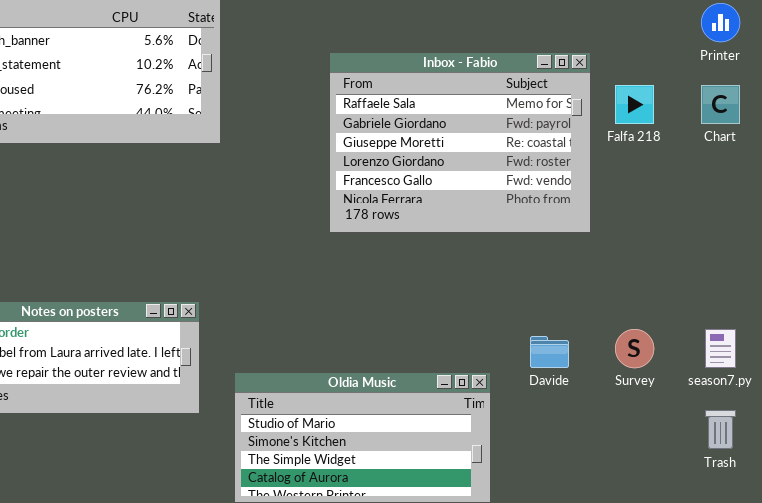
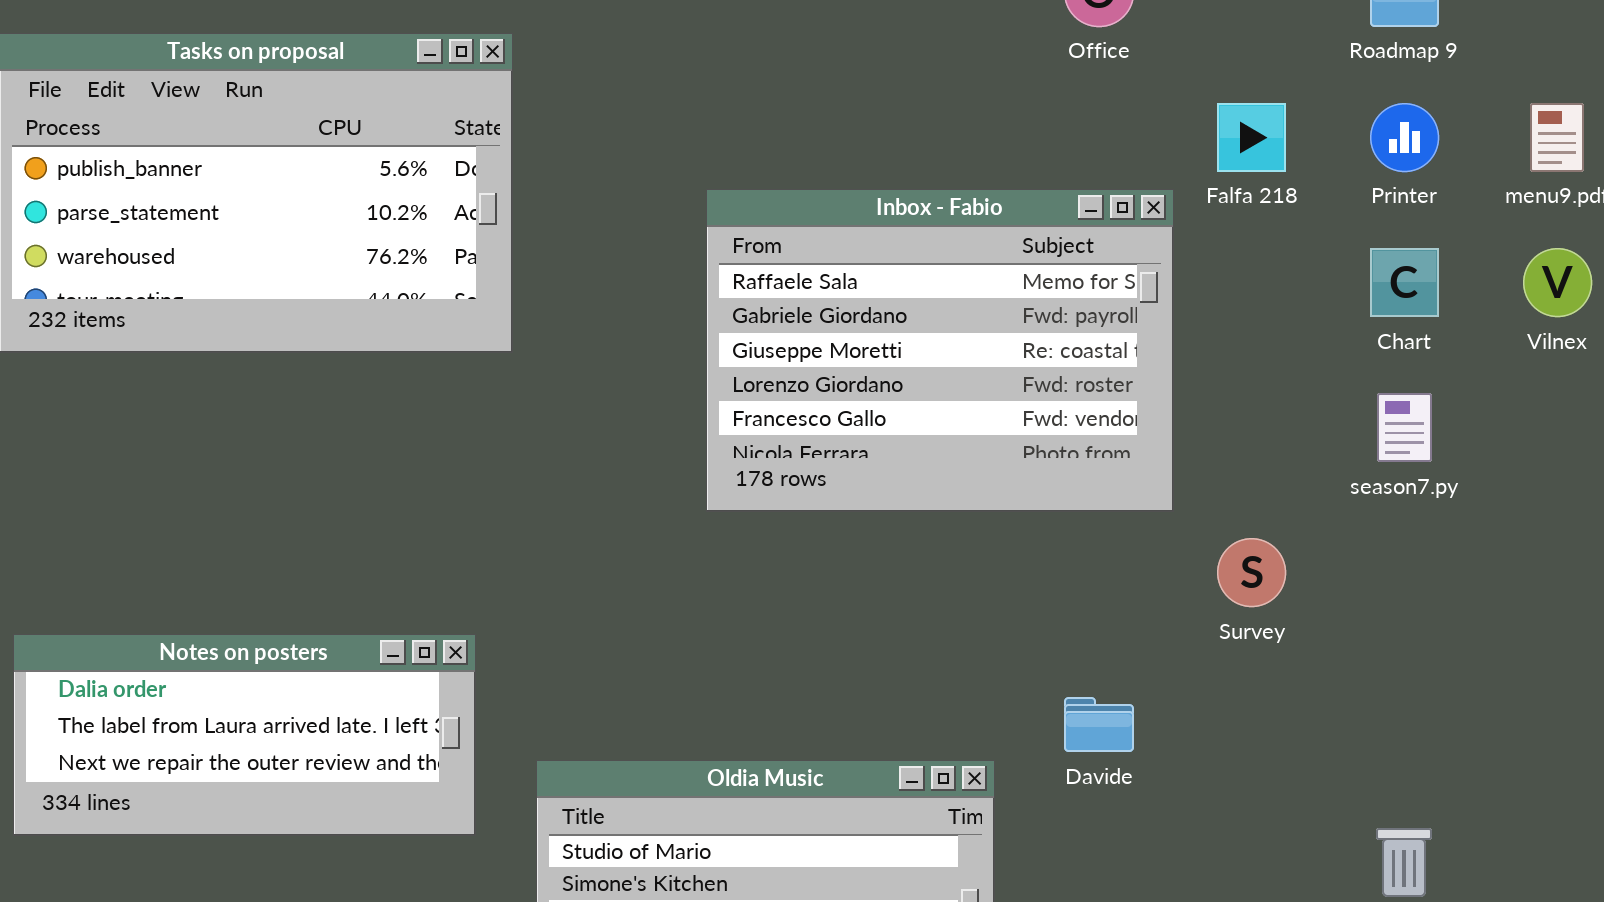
Falfa 218: [615,85,654,124] -> [1217,103,1286,172], moved
Survey: [615,329,654,368] -> [1217,538,1286,607], moved
season7.py: [705,329,736,368] -> [1377,393,1432,462], moved

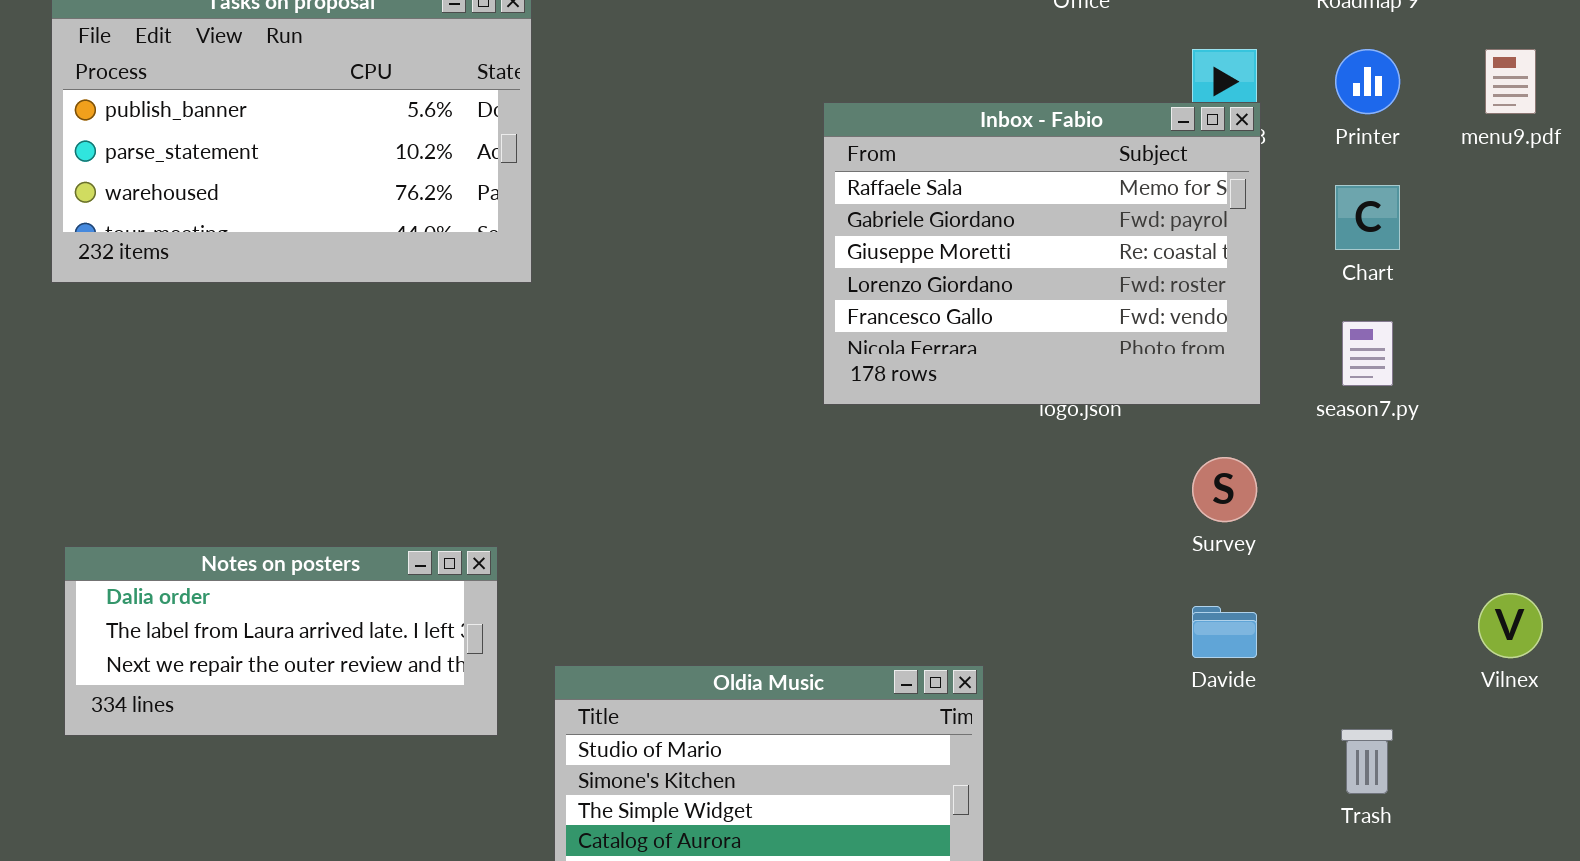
Inbox - Fabio: [706,189,1174,512] -> [823,102,1261,405], moved
Vilnex: [1523,248,1592,317] -> [1478,593,1543,658], moved
Davide: [1064,697,1134,752] -> [1192,606,1257,658], moved

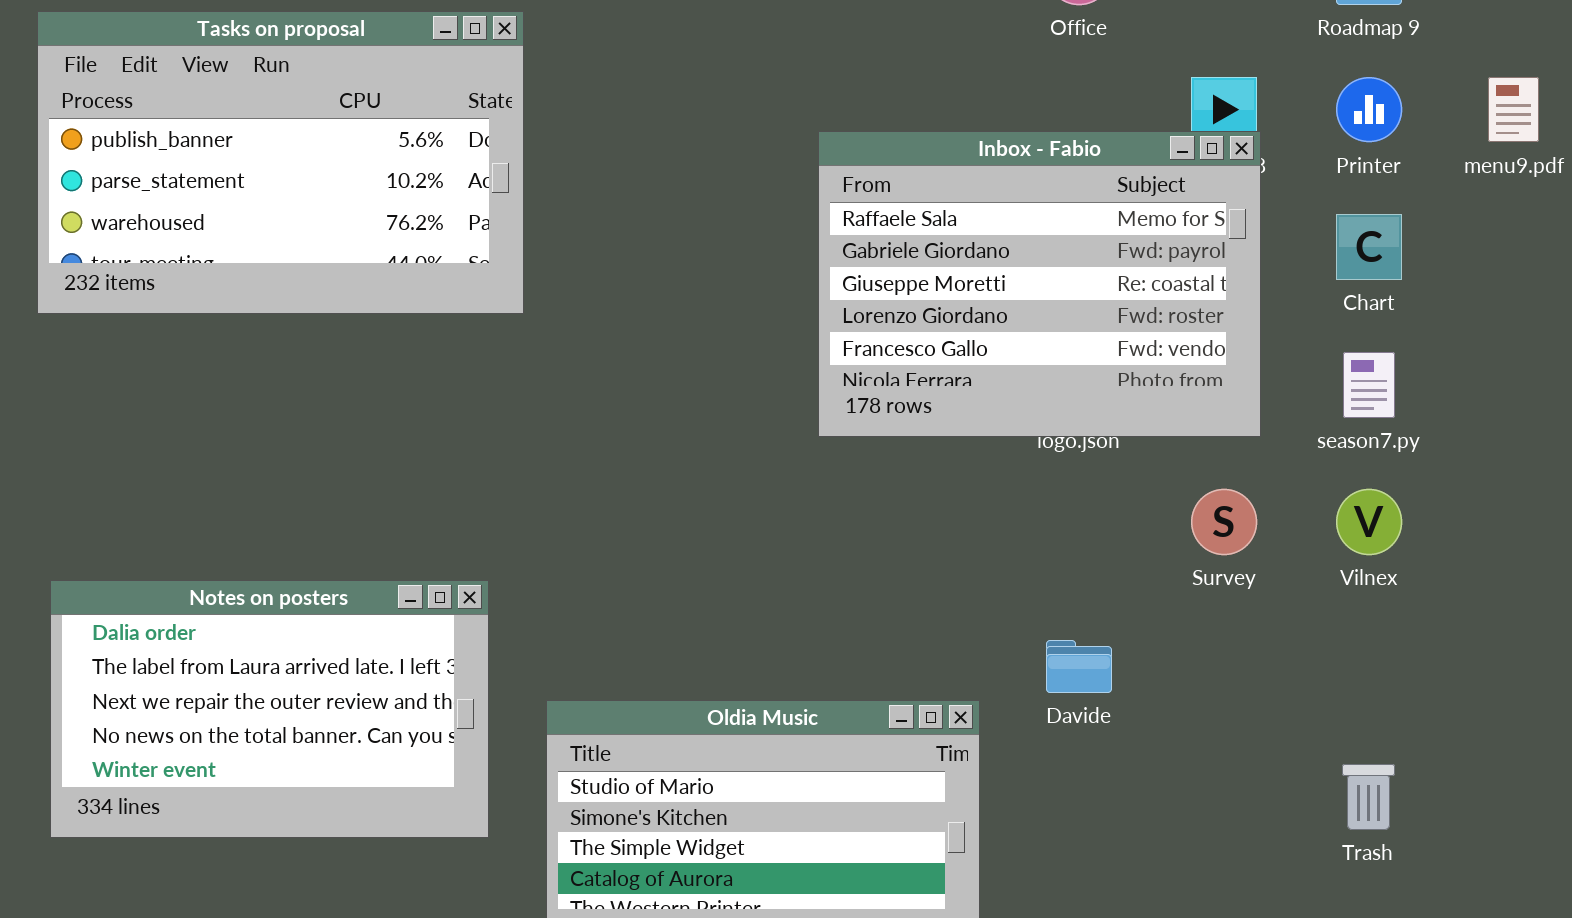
Notes on posters: [64,546,498,736] -> [50,580,489,838], resized
Vilnex: [1478,593,1543,658] -> [1336,489,1402,555], moved
Davide: [1192,606,1257,658] -> [1046,640,1112,693], moved

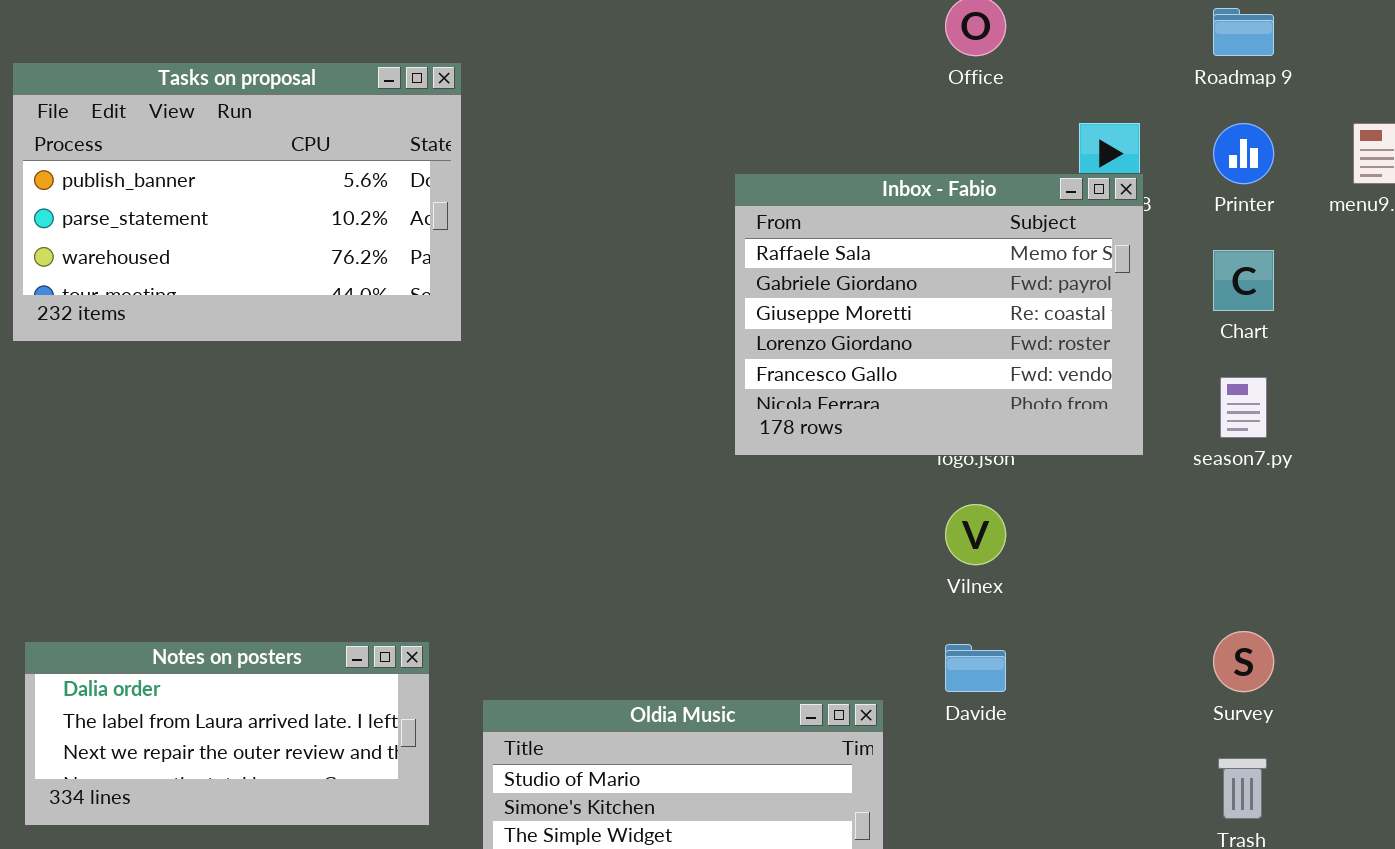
Survey: [1191,489,1257,555] -> [1213,631,1274,692], moved
Vilnex: [1336,489,1402,555] -> [945,504,1006,565], moved
Notes on posters: [50,580,489,838] -> [24,641,430,826], resized

